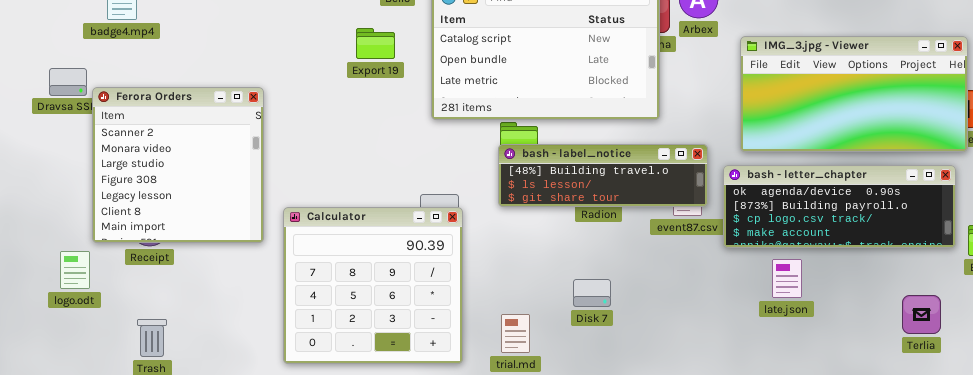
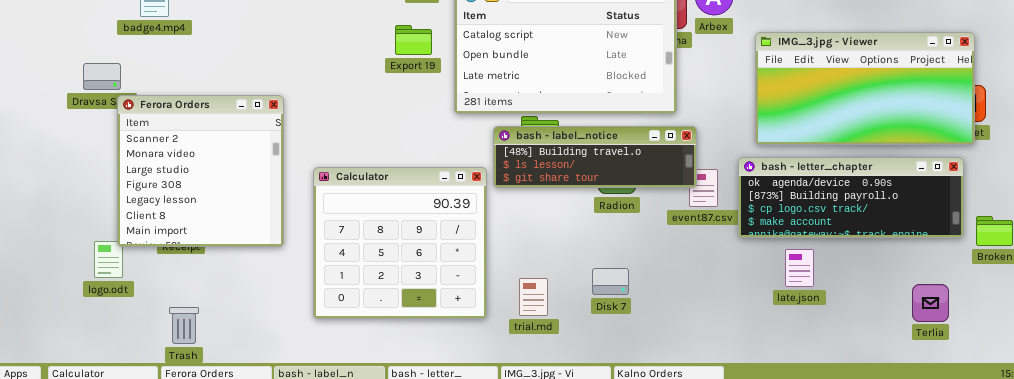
Export 19: [356,28,395,59] -> [395,25,432,55], moved
Ferora Orders: [92,87,264,243] -> [117,95,284,247], moved
bash - label_notice: [498,144,708,207] -> [493,126,697,188], moved
Calculator: [283,207,463,364] -> [313,167,487,319], moved
trial.md: [501,314,530,353] -> [519,278,548,316], moved

